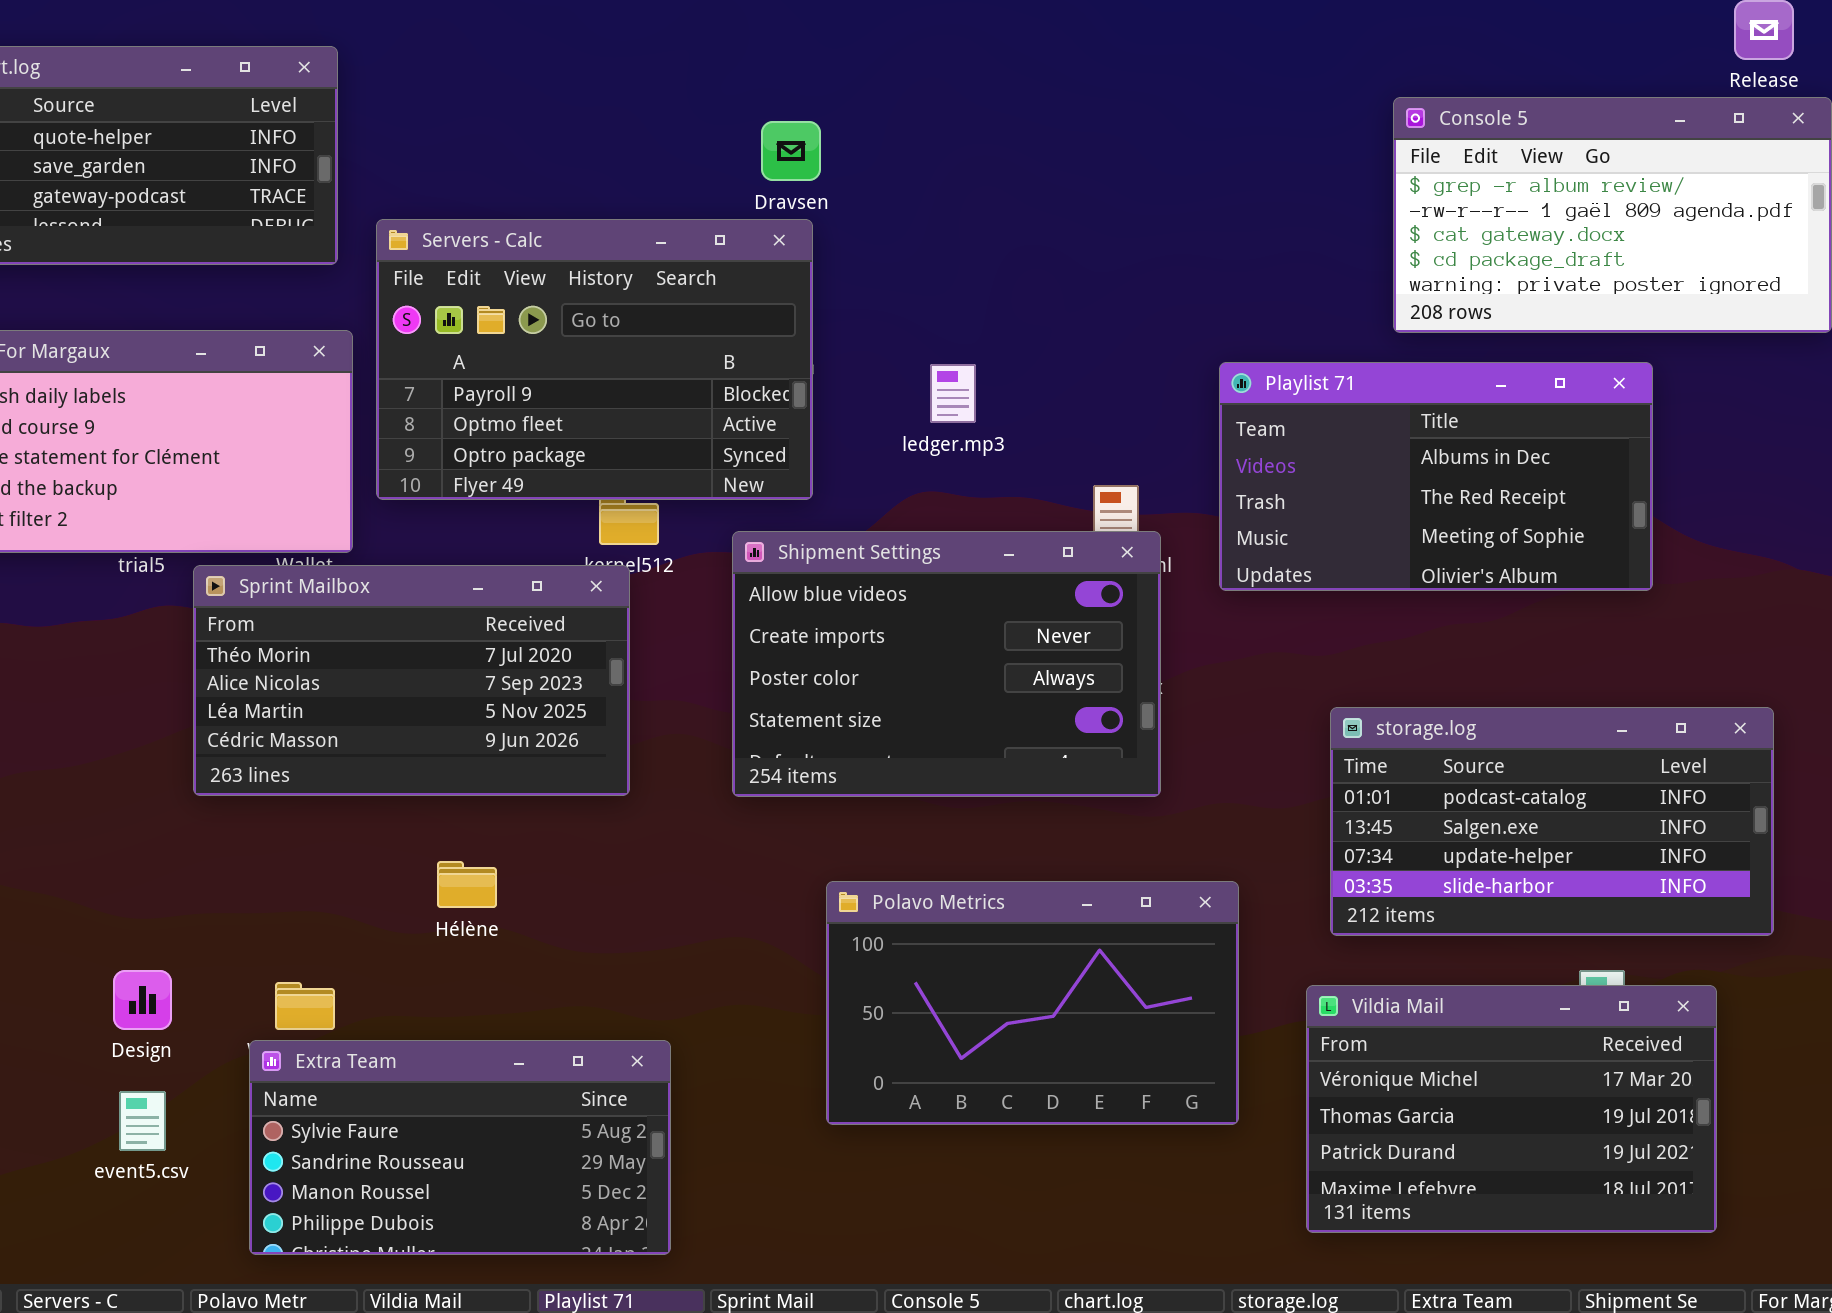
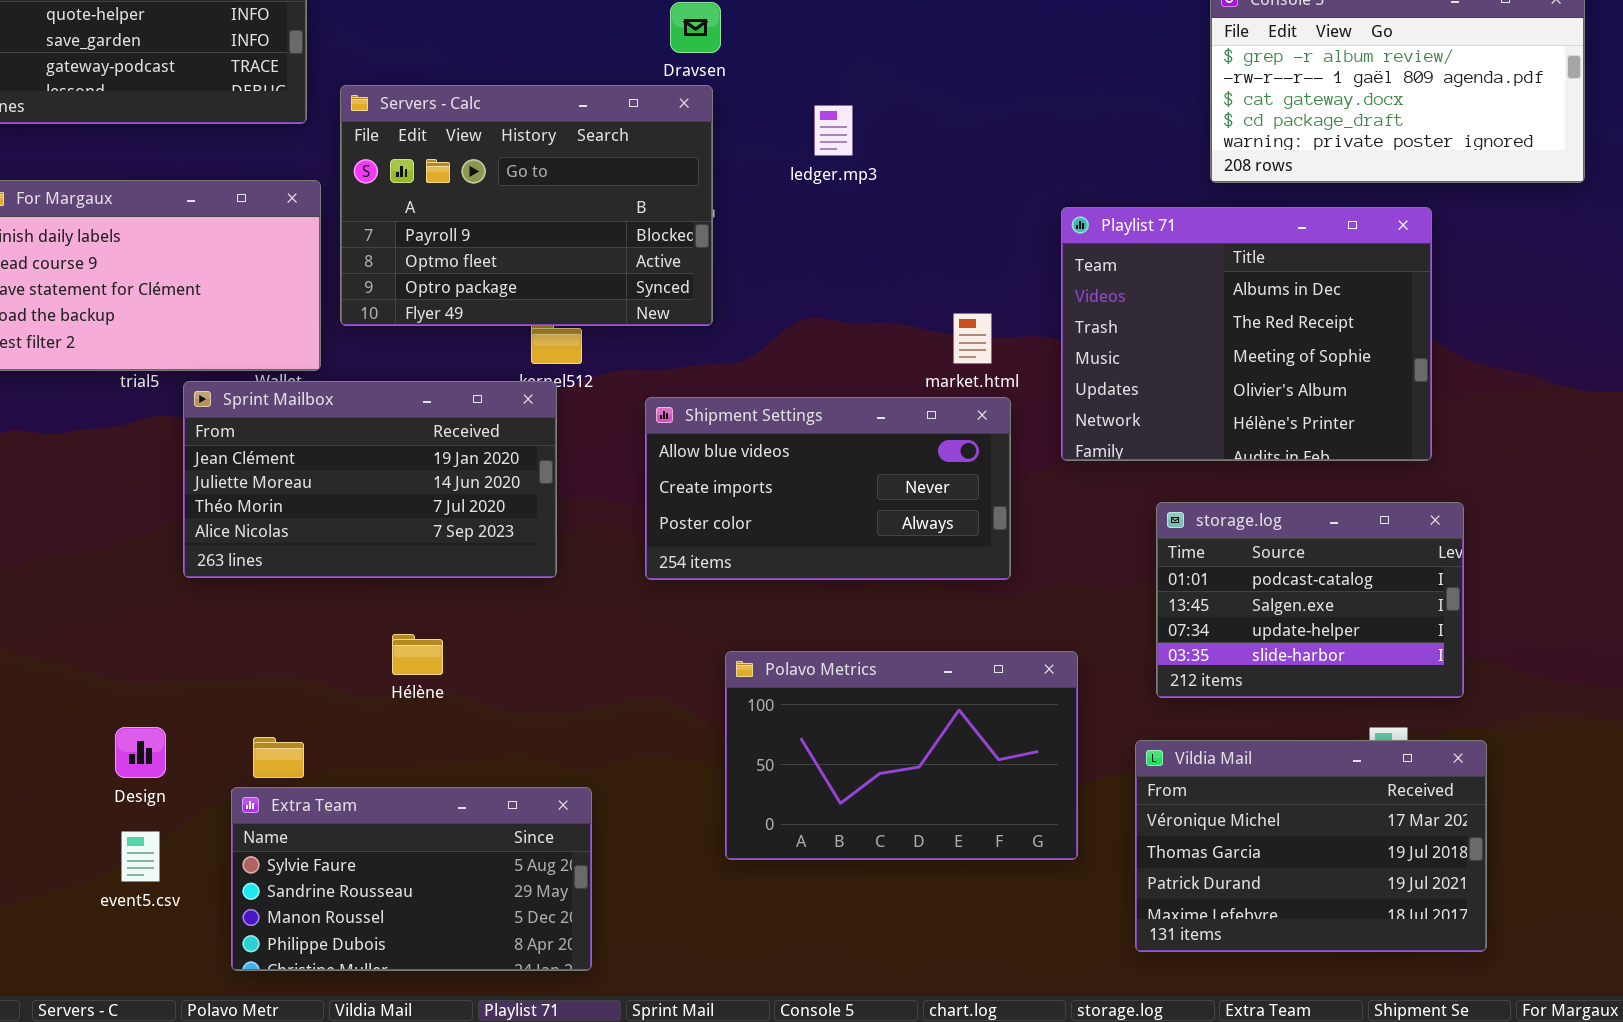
Playlist 71: [1219,362,1653,591] -> [1061,207,1432,461], resized
ledger.mp3: [930,364,976,423] -> [814,105,853,156], moved
Shipment Settings: [732,531,1161,797] -> [645,397,1011,580], resized
Sprint Mailbox: [193,565,630,796] -> [183,381,557,578], scrolled up 2 rows
storage.log: [1330,707,1774,936] -> [1156,502,1464,698], resized

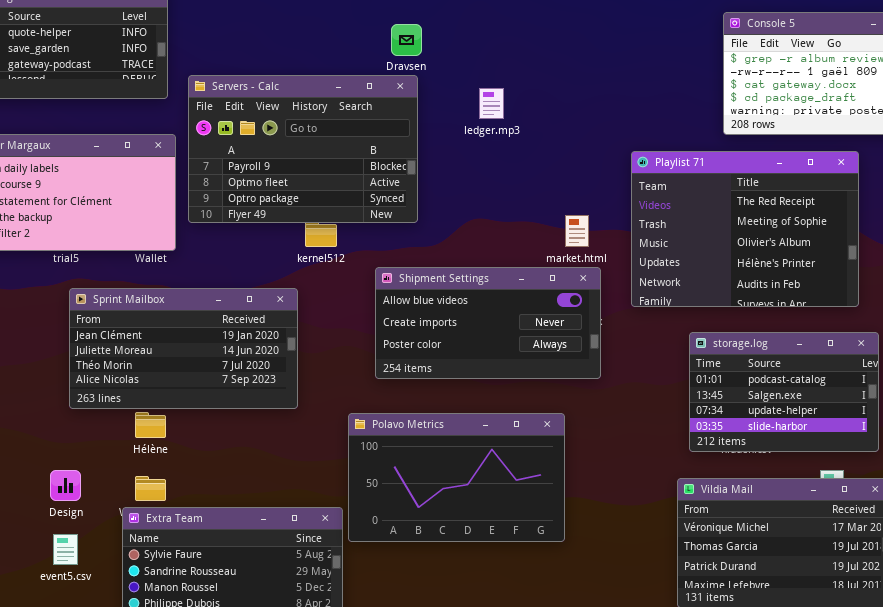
Playlist 71: [1061,207,1432,461] -> [631,151,859,307], scrolled down 1 row
Sprint Mailbox: [183,381,557,578] -> [69,288,298,409], moved
Hélène: [392,634,443,675] -> [135,412,166,438], moved
Polavo Metrics: [725,651,1078,860] -> [348,413,565,542], moved

